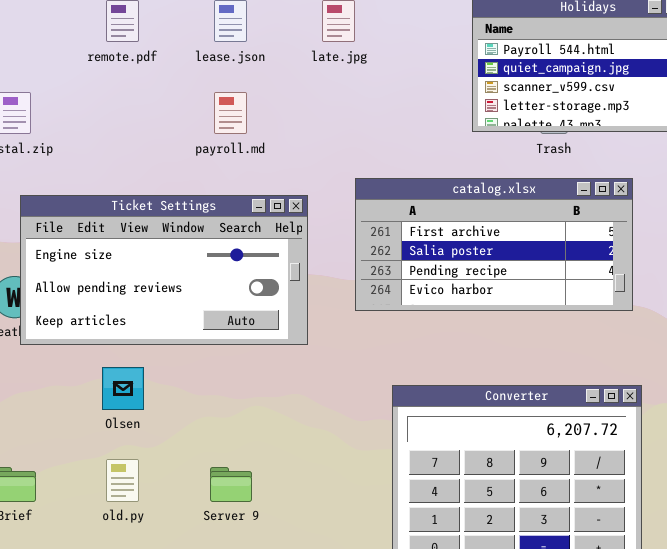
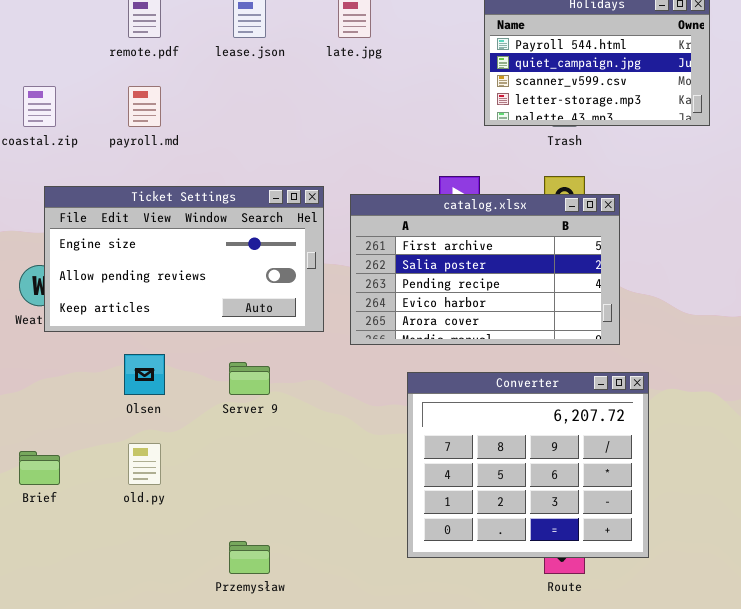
payroll.md: [214,92,247,134] -> [128,86,161,127], moved
catalog.xlsx: [355,178,633,311] -> [350,194,620,345], moved, resized
Server 9: [210,467,252,502] -> [229,362,270,395], moved

